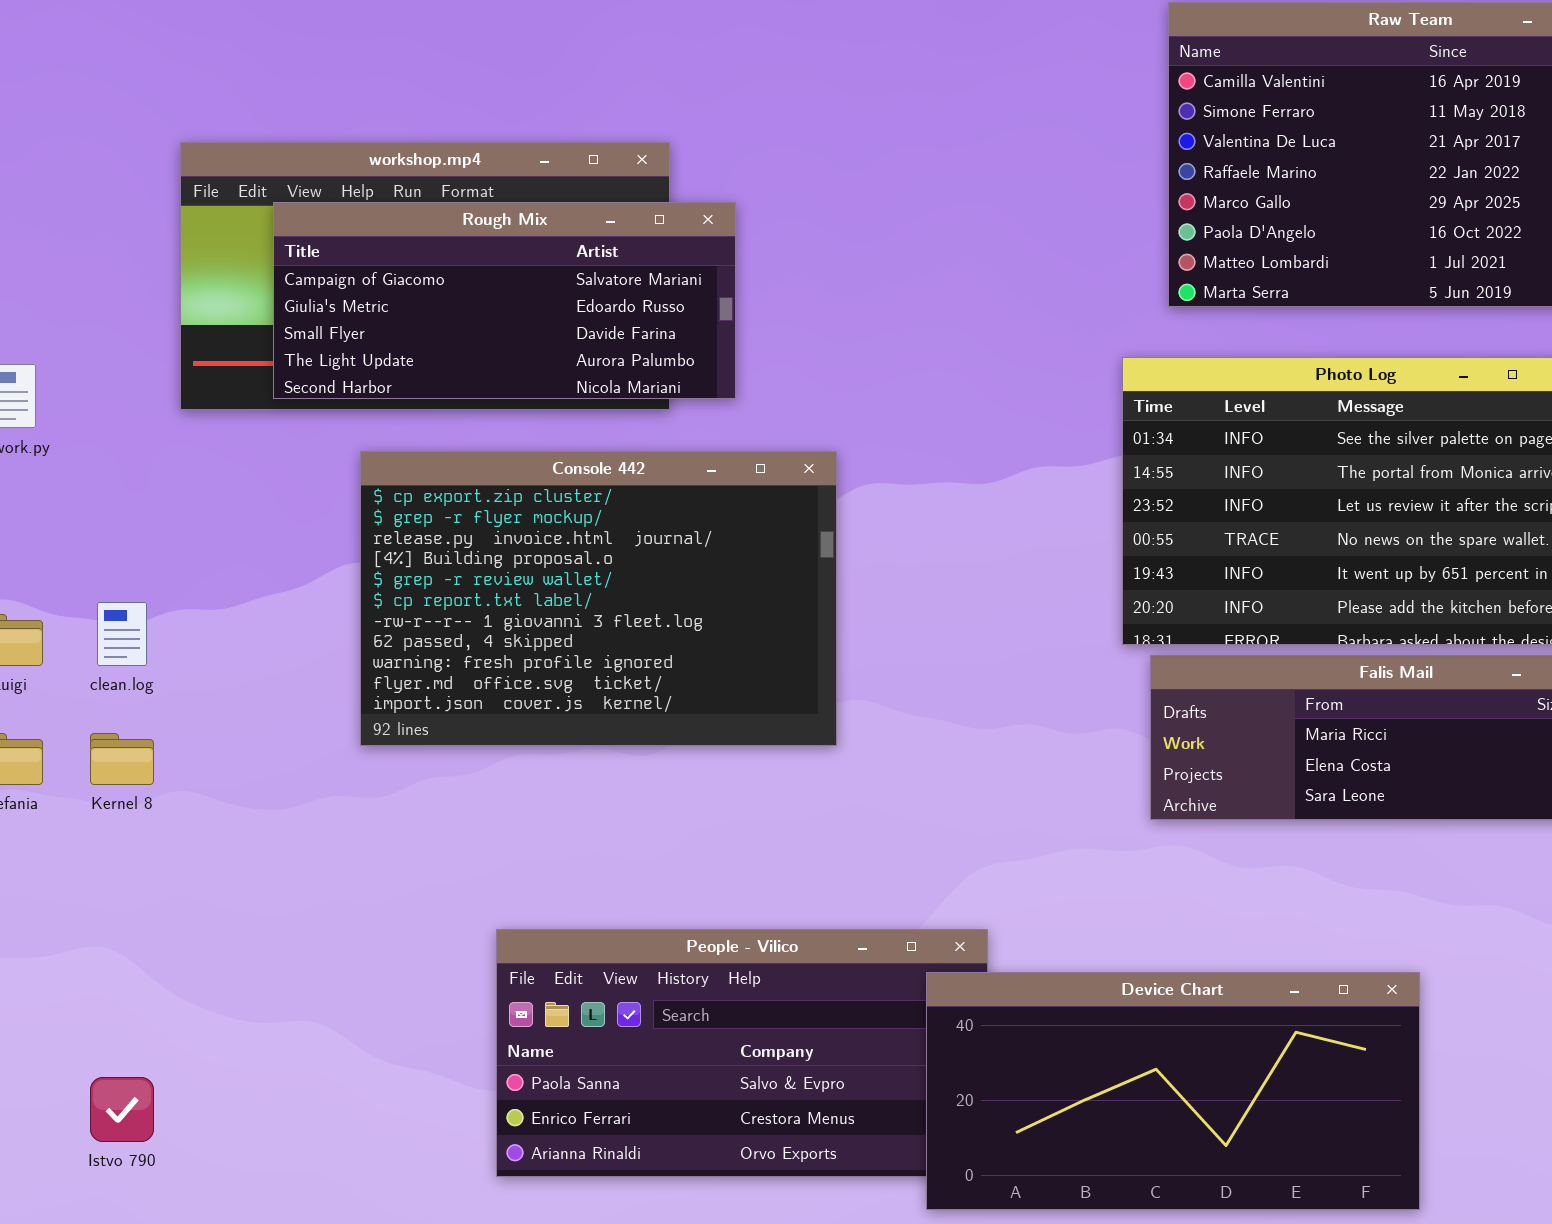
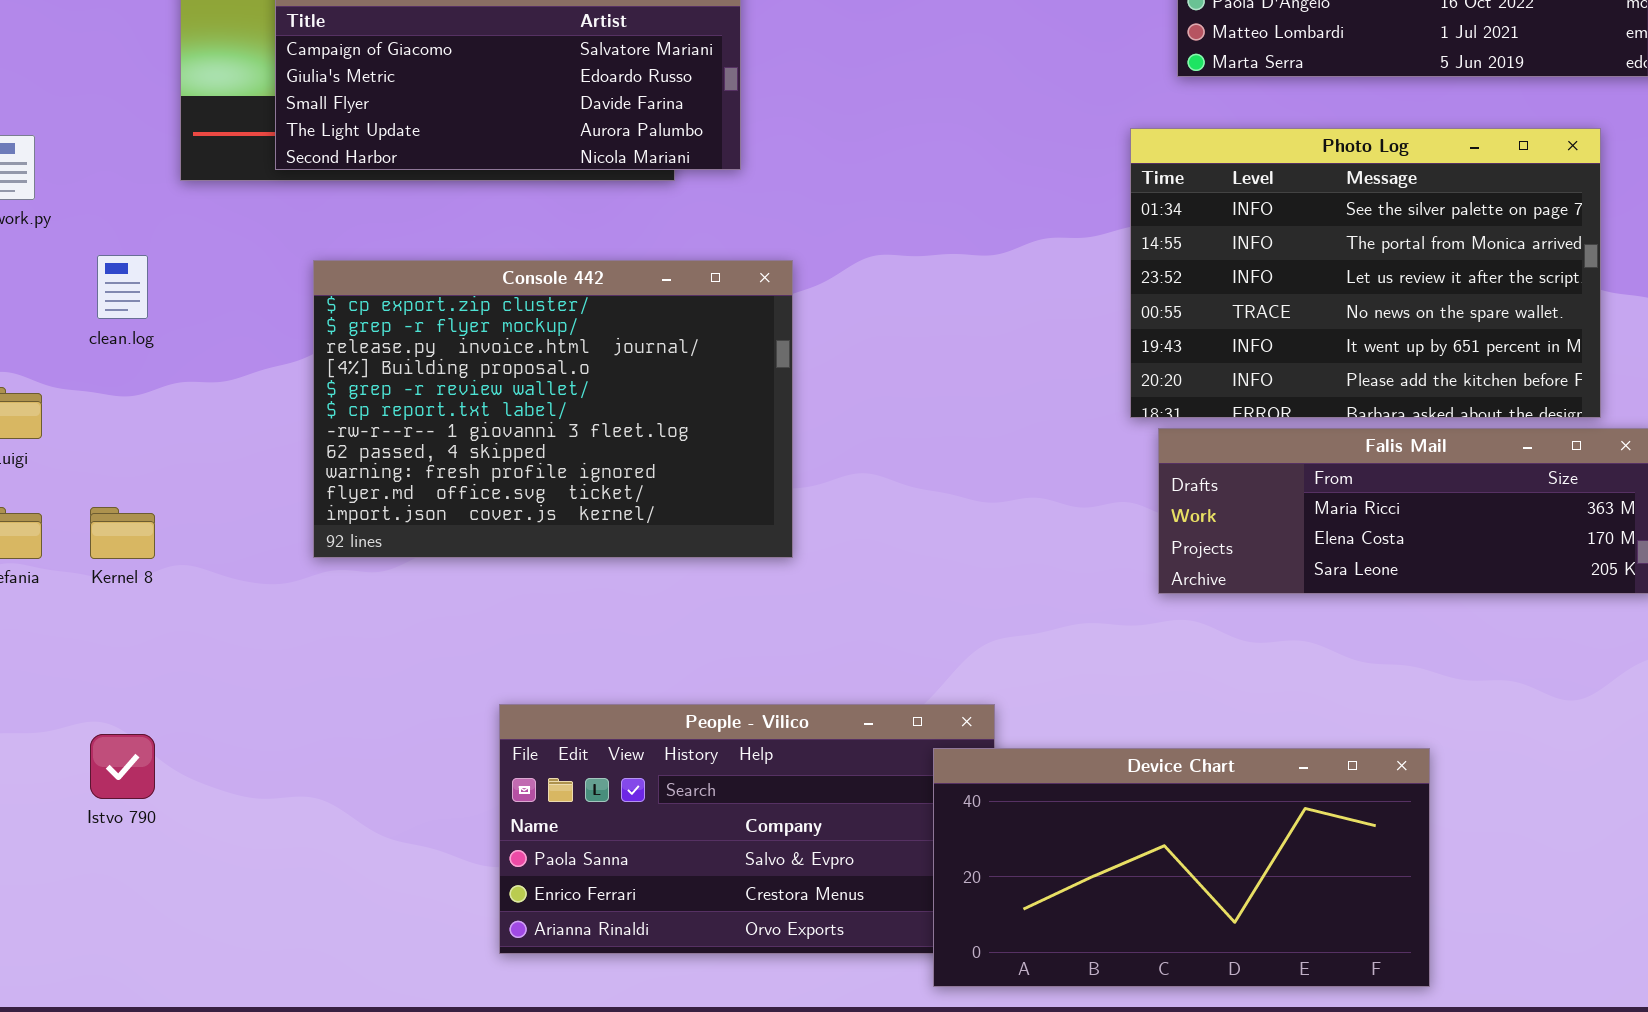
Console 442: [360,451,837,746] -> [313,260,793,558], moved
clean.log: [97,602,147,666] -> [97,255,148,319], moved
Istvo 790: [90,1077,154,1142] -> [90,734,155,799], moved

